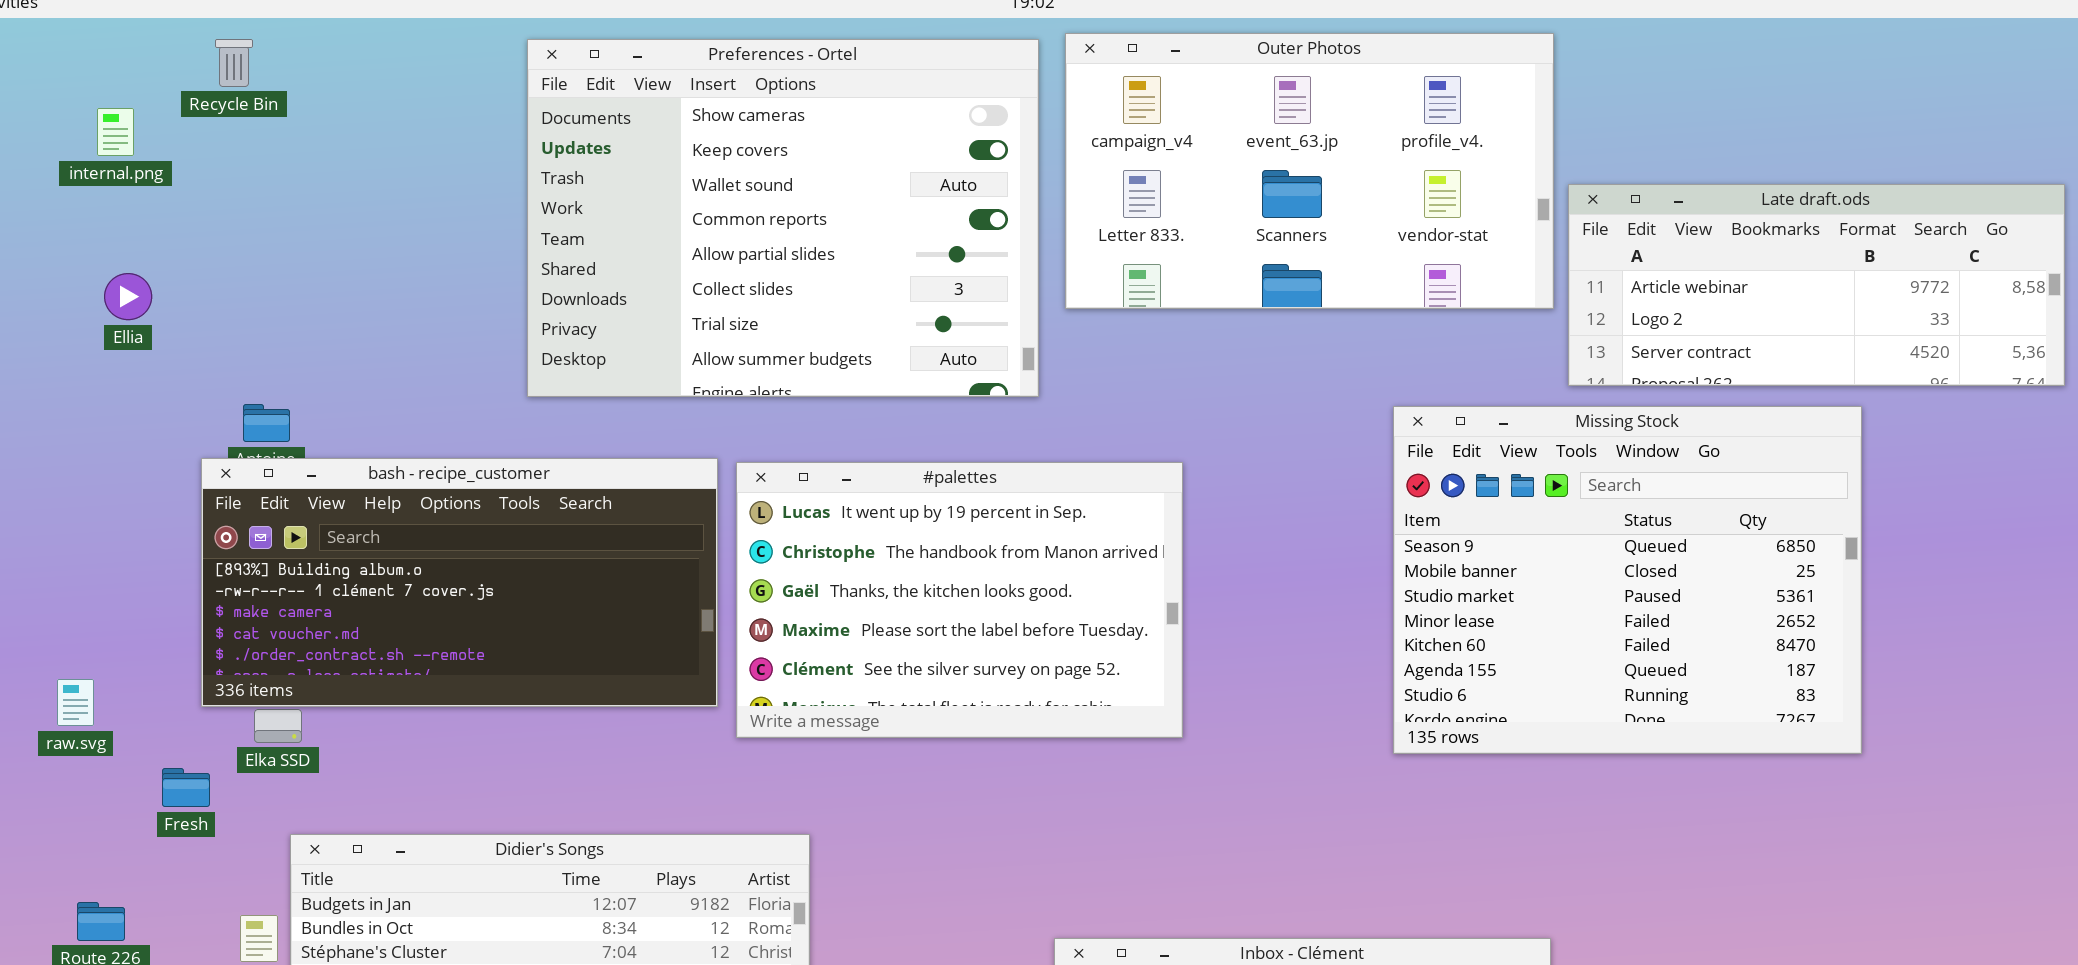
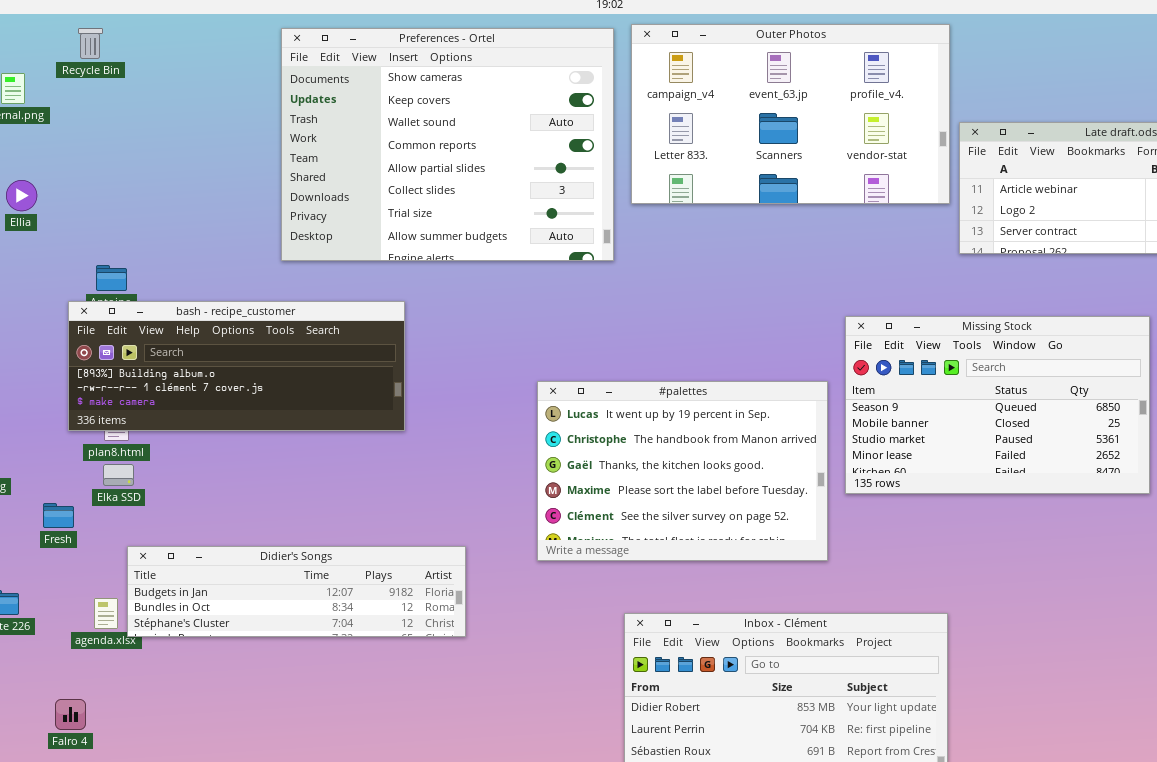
Missing Stock: [1393,406,1862,754] -> [845,316,1150,494], resized
bash - recipe_customer: [201,458,718,707] -> [68,301,405,431], resized
#palettes: [736,462,1183,738] -> [537,381,828,561], moved

